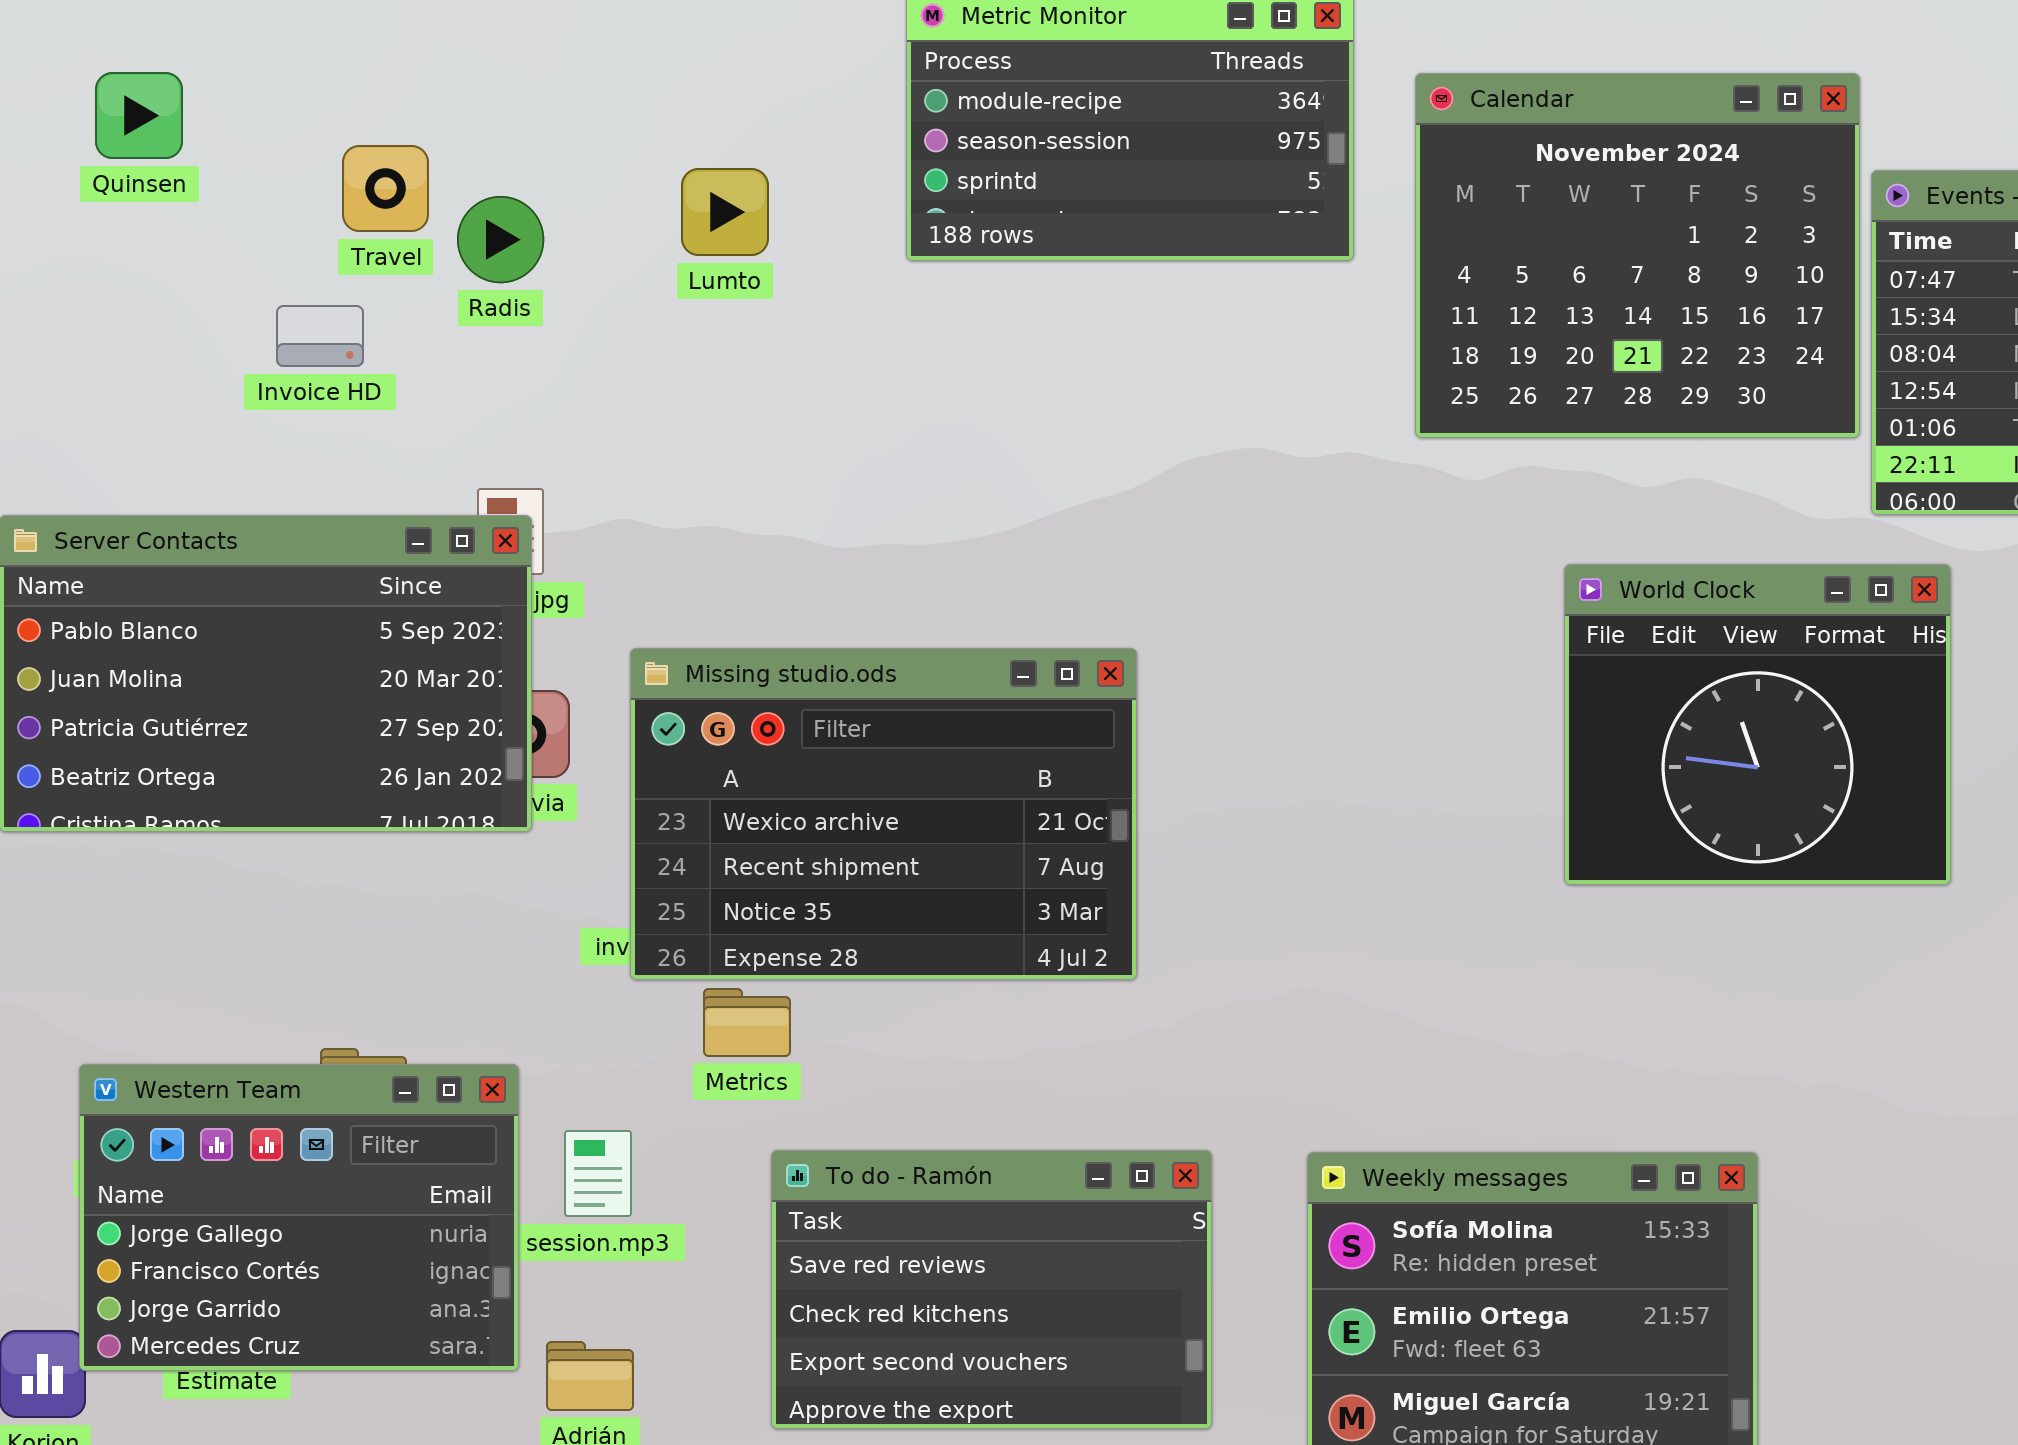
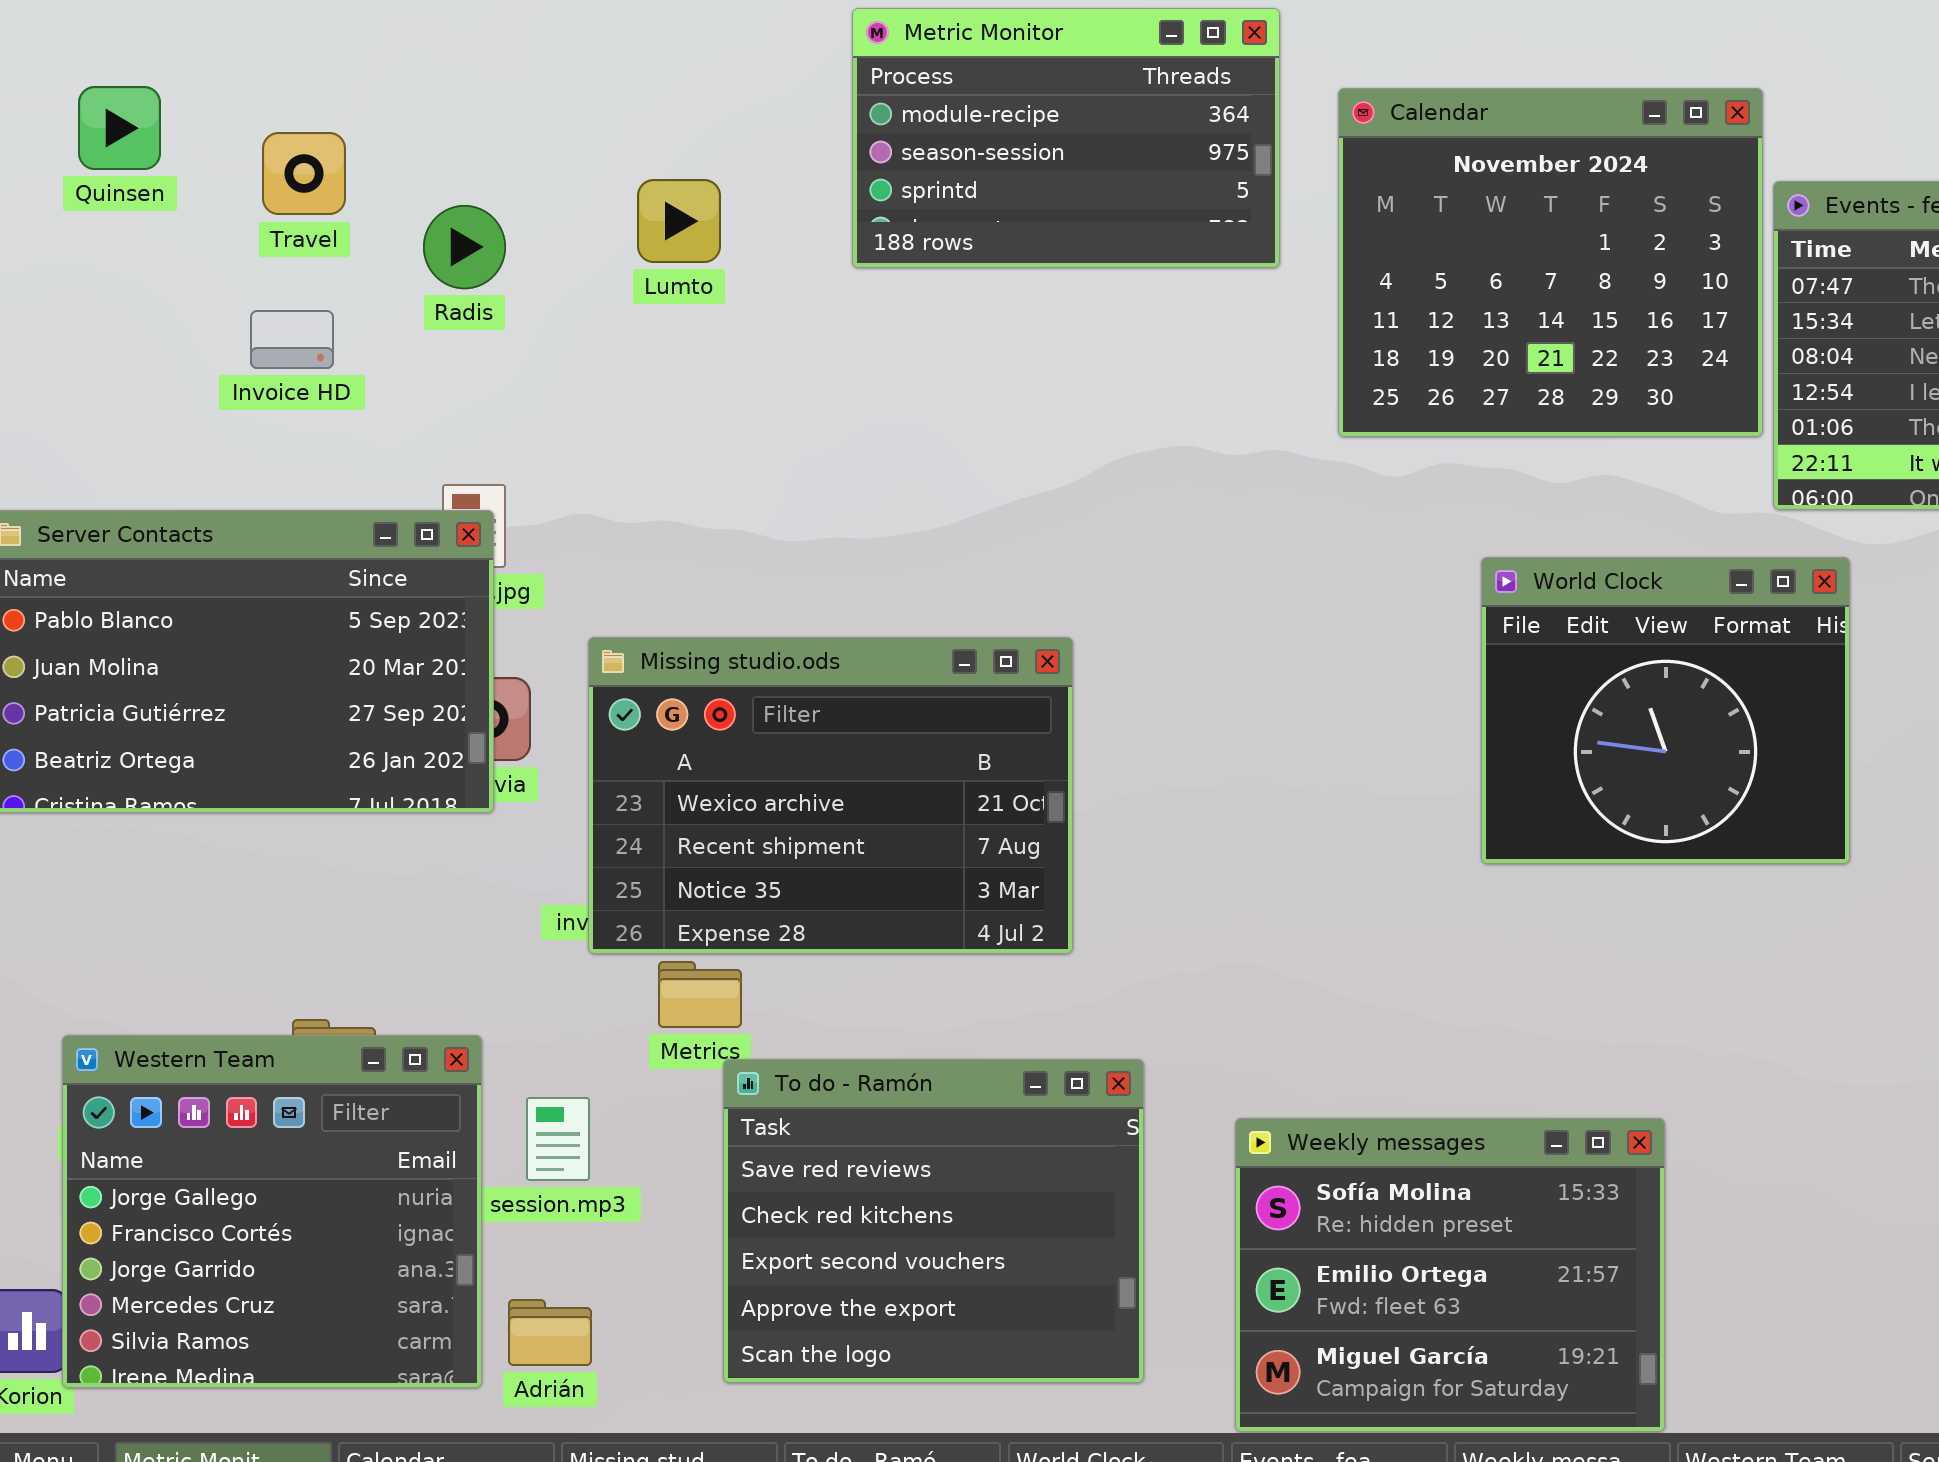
Travel: [342,145,429,232] -> [262,132,346,215], moved
Western Team: [79,1064,519,1371] -> [62,1035,482,1388], resized
To do - Ramón: [771,1150,1212,1429] -> [723,1059,1144,1383], resized

